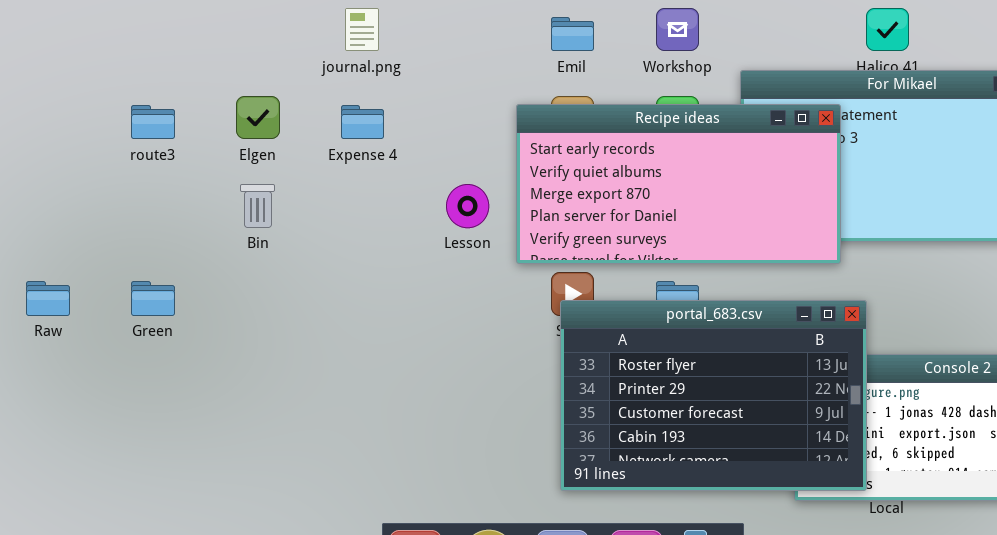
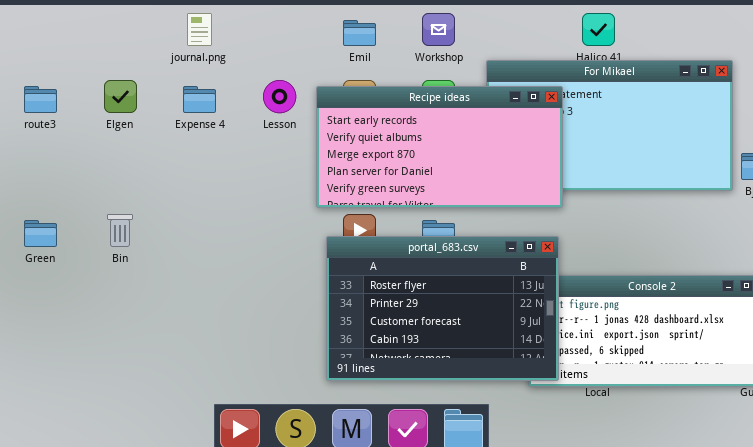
Bin: [240,184,275,228] -> [107,214,133,247], moved
Lesson: [446,184,489,228] -> [263,80,296,113], moved
portal_683.csv: [560,300,867,491] -> [326,236,559,381], moved

